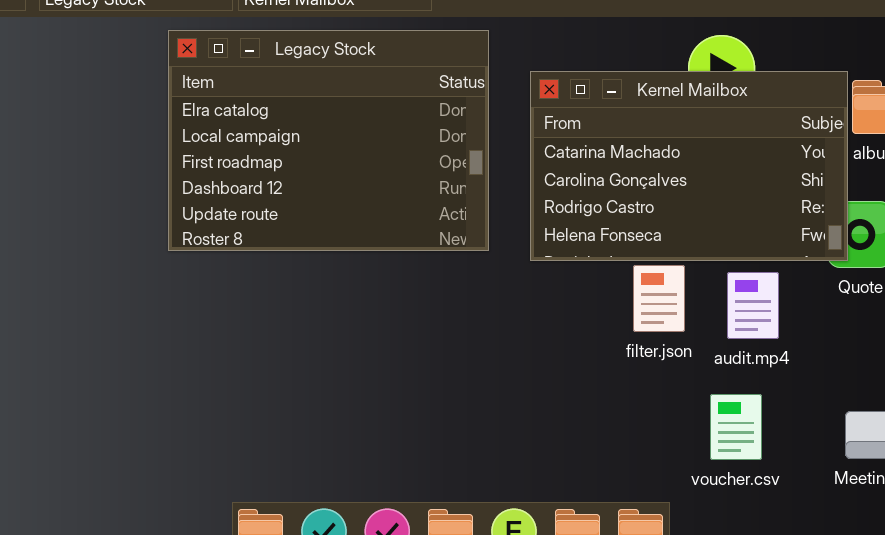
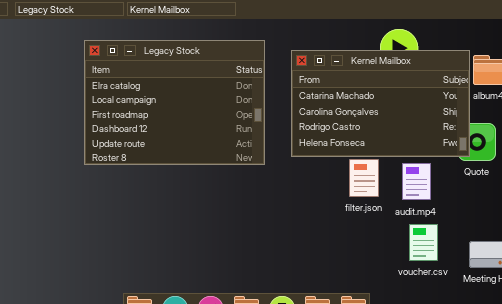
Legacy Stock: [168,30,489,251] -> [84,40,265,165], moved
voucher.csv: [710,394,762,460] -> [409,224,438,261], moved

